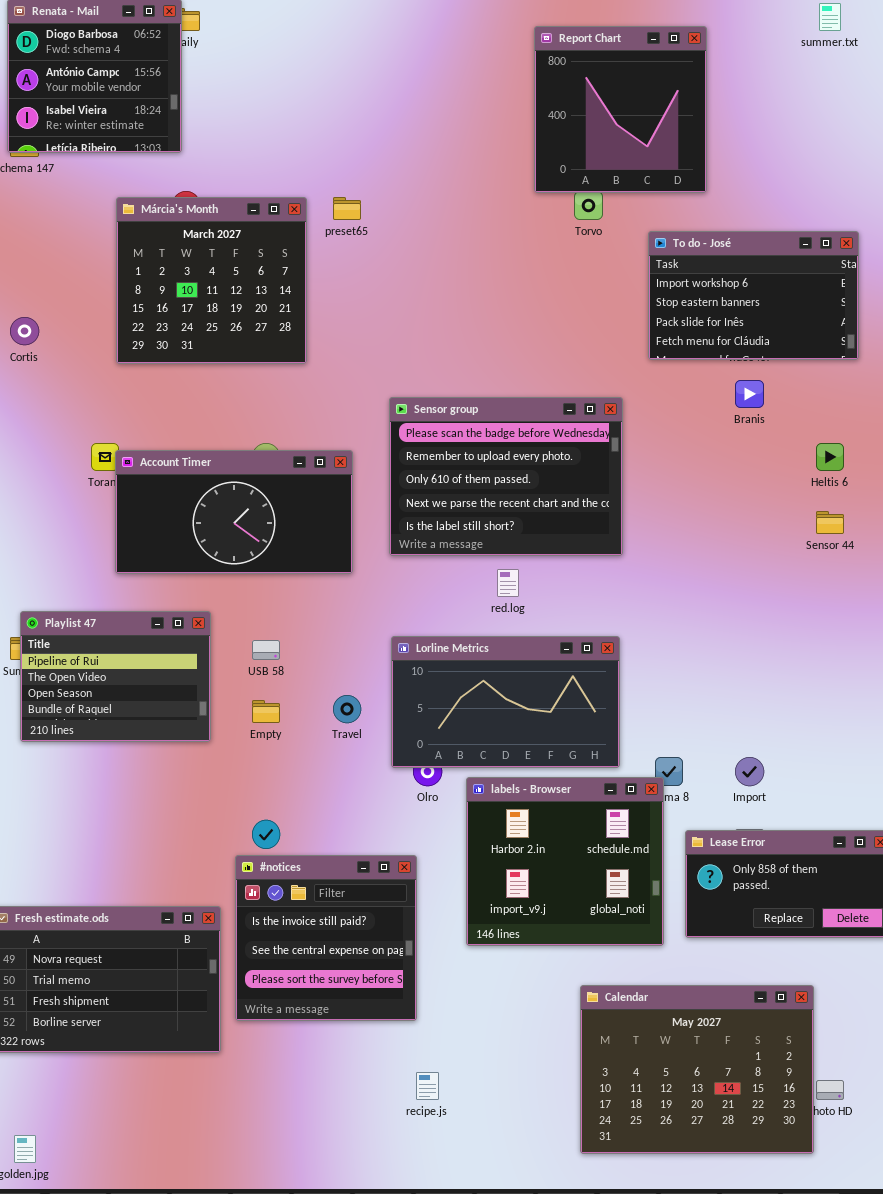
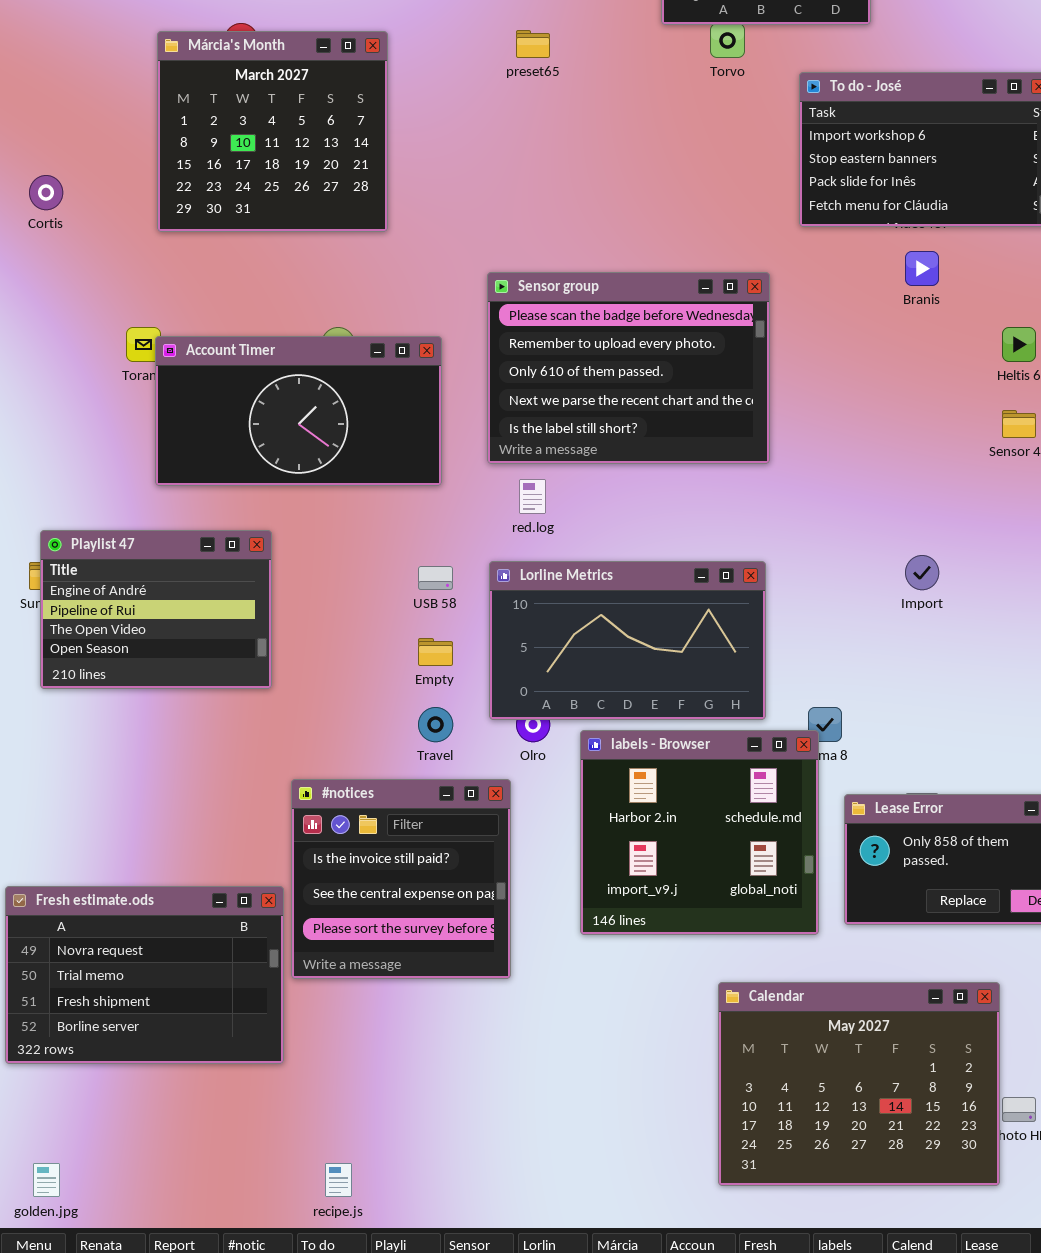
preset65: [333,197,361,220] -> [516,30,550,58], moved
red.log: [497,569,519,597] -> [519,479,546,514], moved
Playlist 47: [20,611,211,742] -> [40,530,272,689], scrolled up 1 row
USB 58: [252,640,280,660] -> [418,566,453,590], moved
Travel: [333,695,361,723] -> [418,707,453,742], moved
Empty: [252,700,280,723] -> [418,638,453,666], moved
Import: [735,757,764,786] -> [905,555,939,590], moved
#notices: [235,855,417,1021] -> [291,779,511,979], moved
recipe.js: [416,1072,439,1100] -> [325,1163,352,1197], moved

